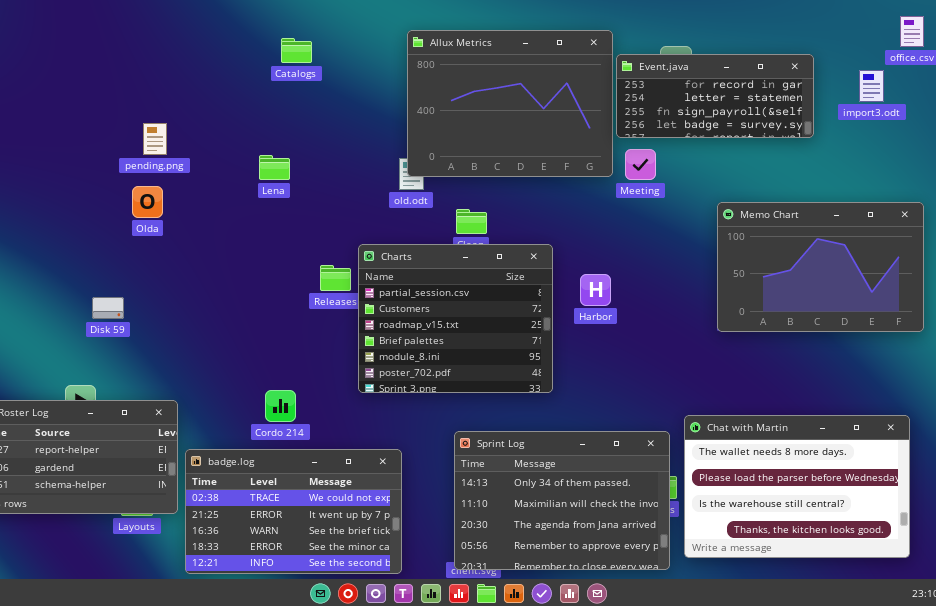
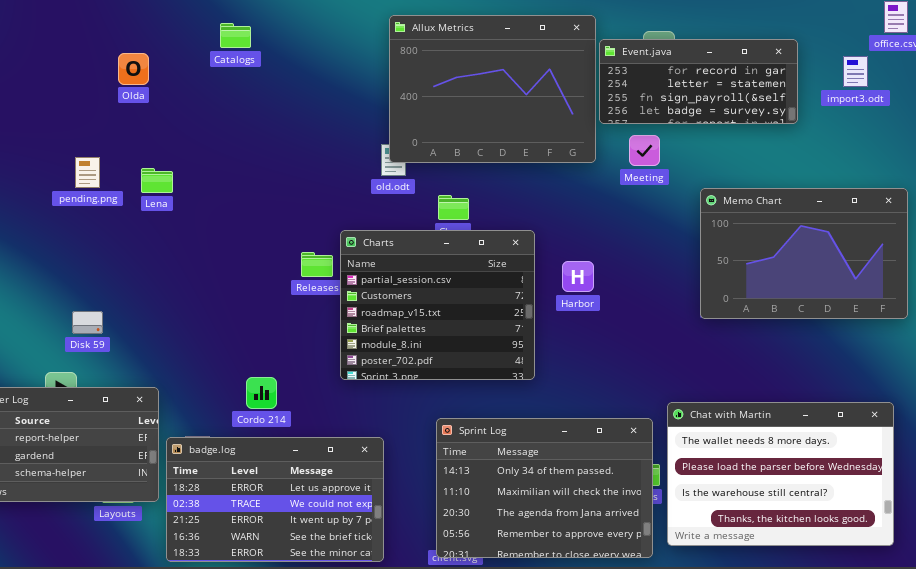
Catalogs: [281,38,312,63] -> [220,23,251,48], moved
pending.png: [143,123,167,155] -> [75,157,100,188], moved
Meeting: [625,149,656,180] -> [629,135,660,166], moved
Lena: [259,155,290,180] -> [141,168,173,193], moved
Olda: [132,186,163,218] -> [118,53,149,85], moved
Disk 59: [92,297,124,319] -> [72,311,103,334], moved
badge.log: [185,449,402,574] -> [166,437,384,562], scrolled up 1 row

